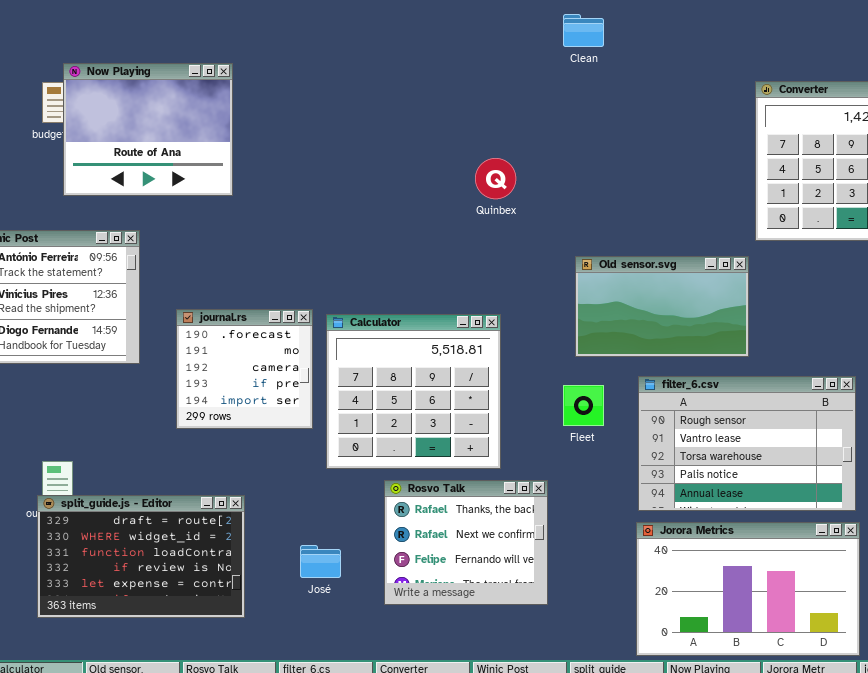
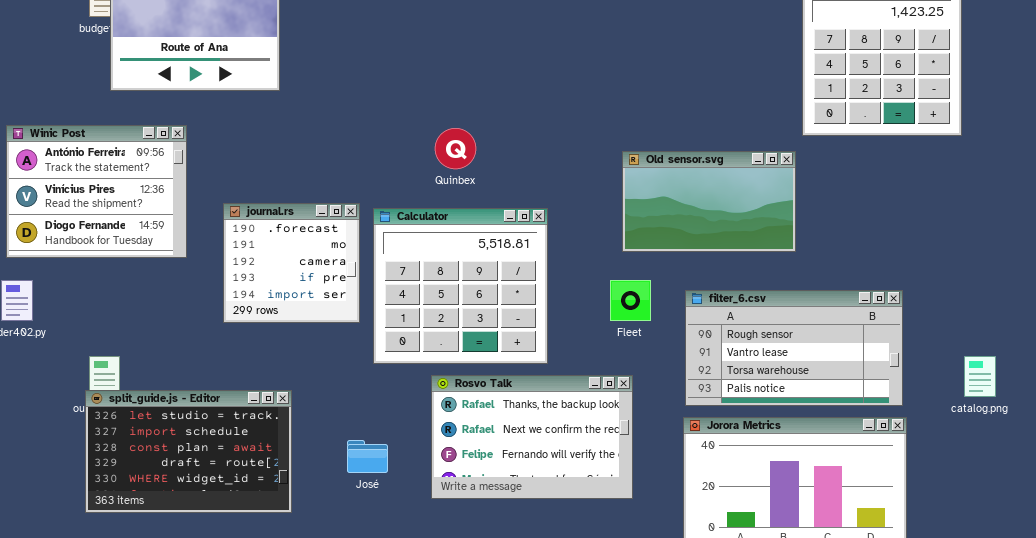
Quinbex: [475,158,516,199] -> [435,128,476,169], moved
filter_6.csv: [638,376,856,511] -> [685,290,903,406], resized
Rosvo Talk: [384,480,548,605] -> [431,375,633,499], resized
split_guide.js - Editor: [37,495,245,618] -> [85,390,292,513], scrolled up 3 rows

